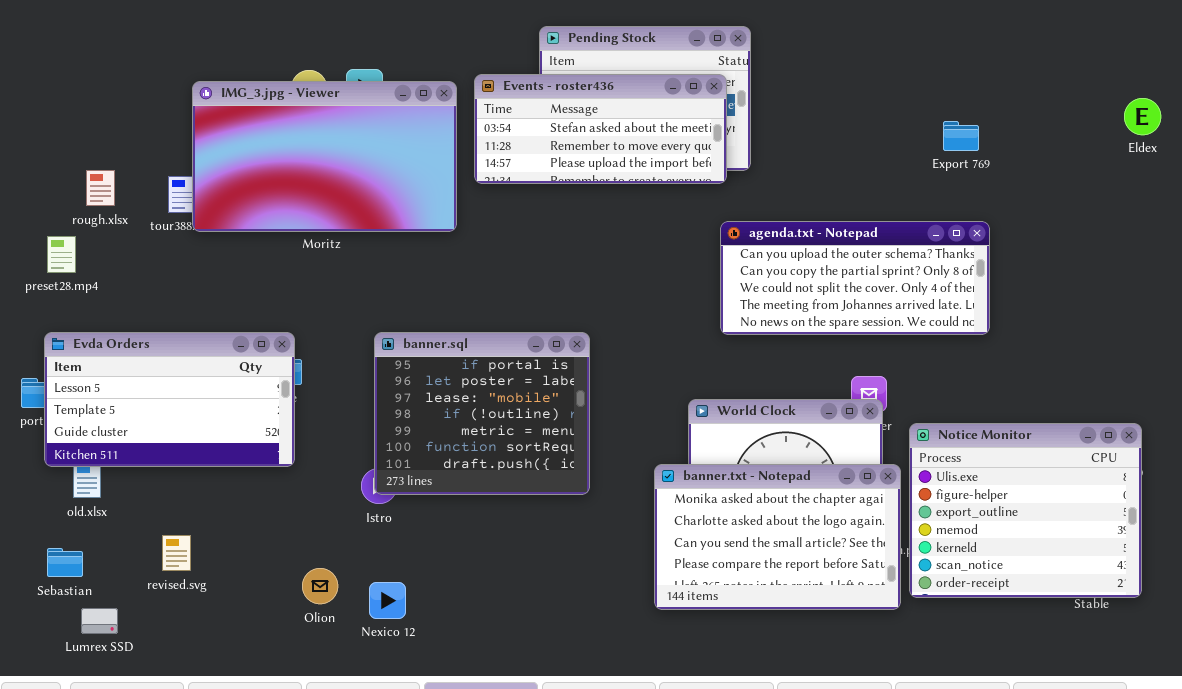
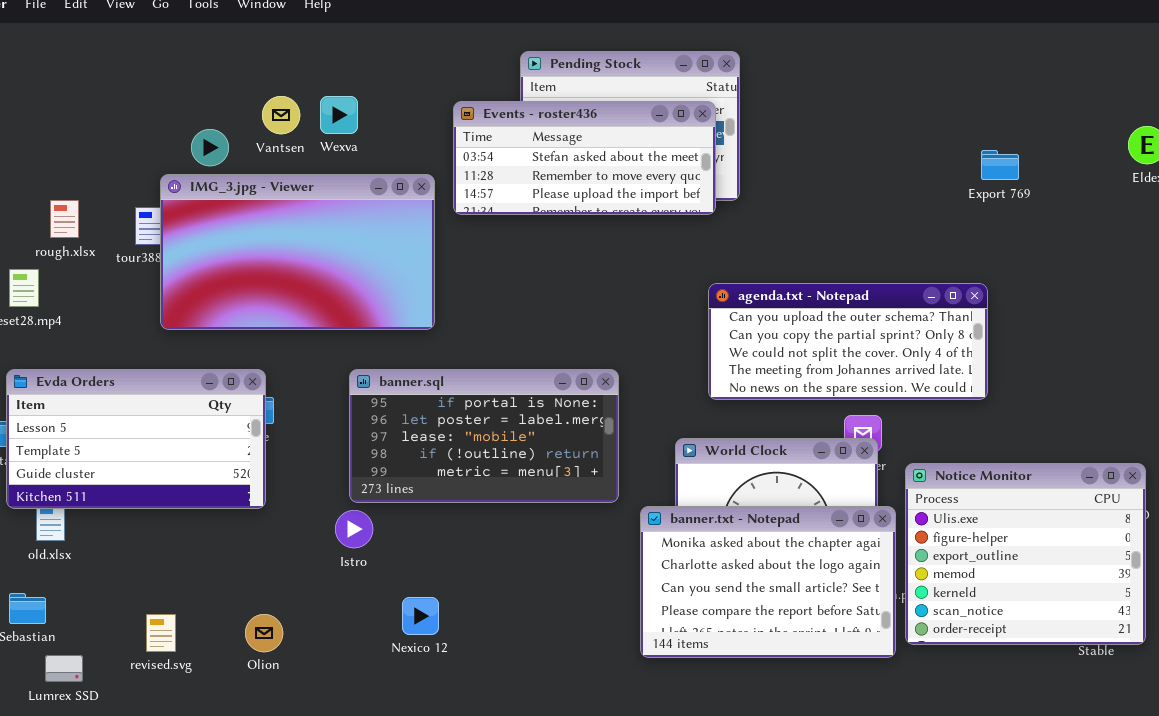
IMG_3.jpg - Viewer: [192,81,457,232] -> [160,174,435,330], moved
Export 769: [943,121,979,151] -> [981,150,1019,180], moved
agenda.txt - Notepad: [720,221,990,335] -> [708,283,988,400], moved
banner.sql: [374,332,590,495] -> [349,369,619,503], resized
revised.svg: [162,535,191,571] -> [146,614,176,652], moved
Olion: [302,568,338,604] -> [245,614,283,652], moved
Nexico 12: [369,582,406,619] -> [402,597,439,635], moved

